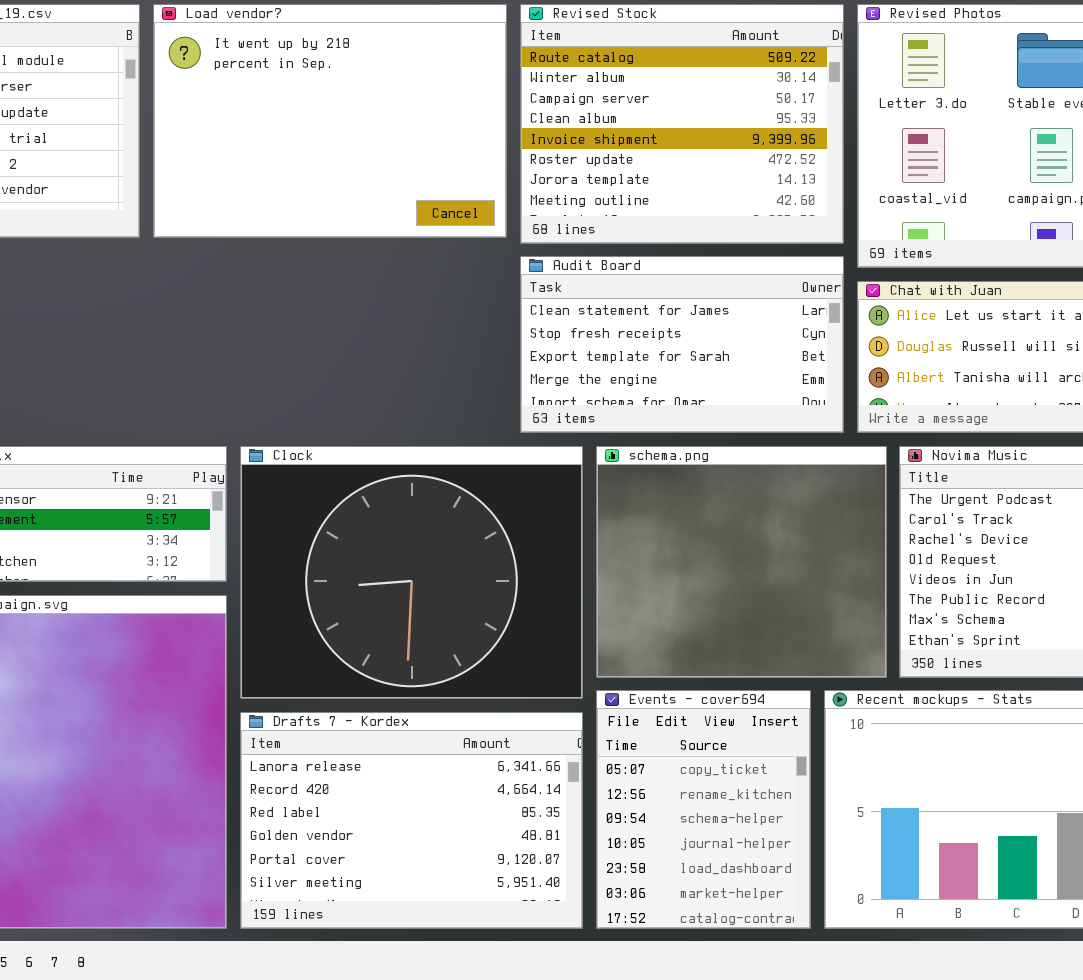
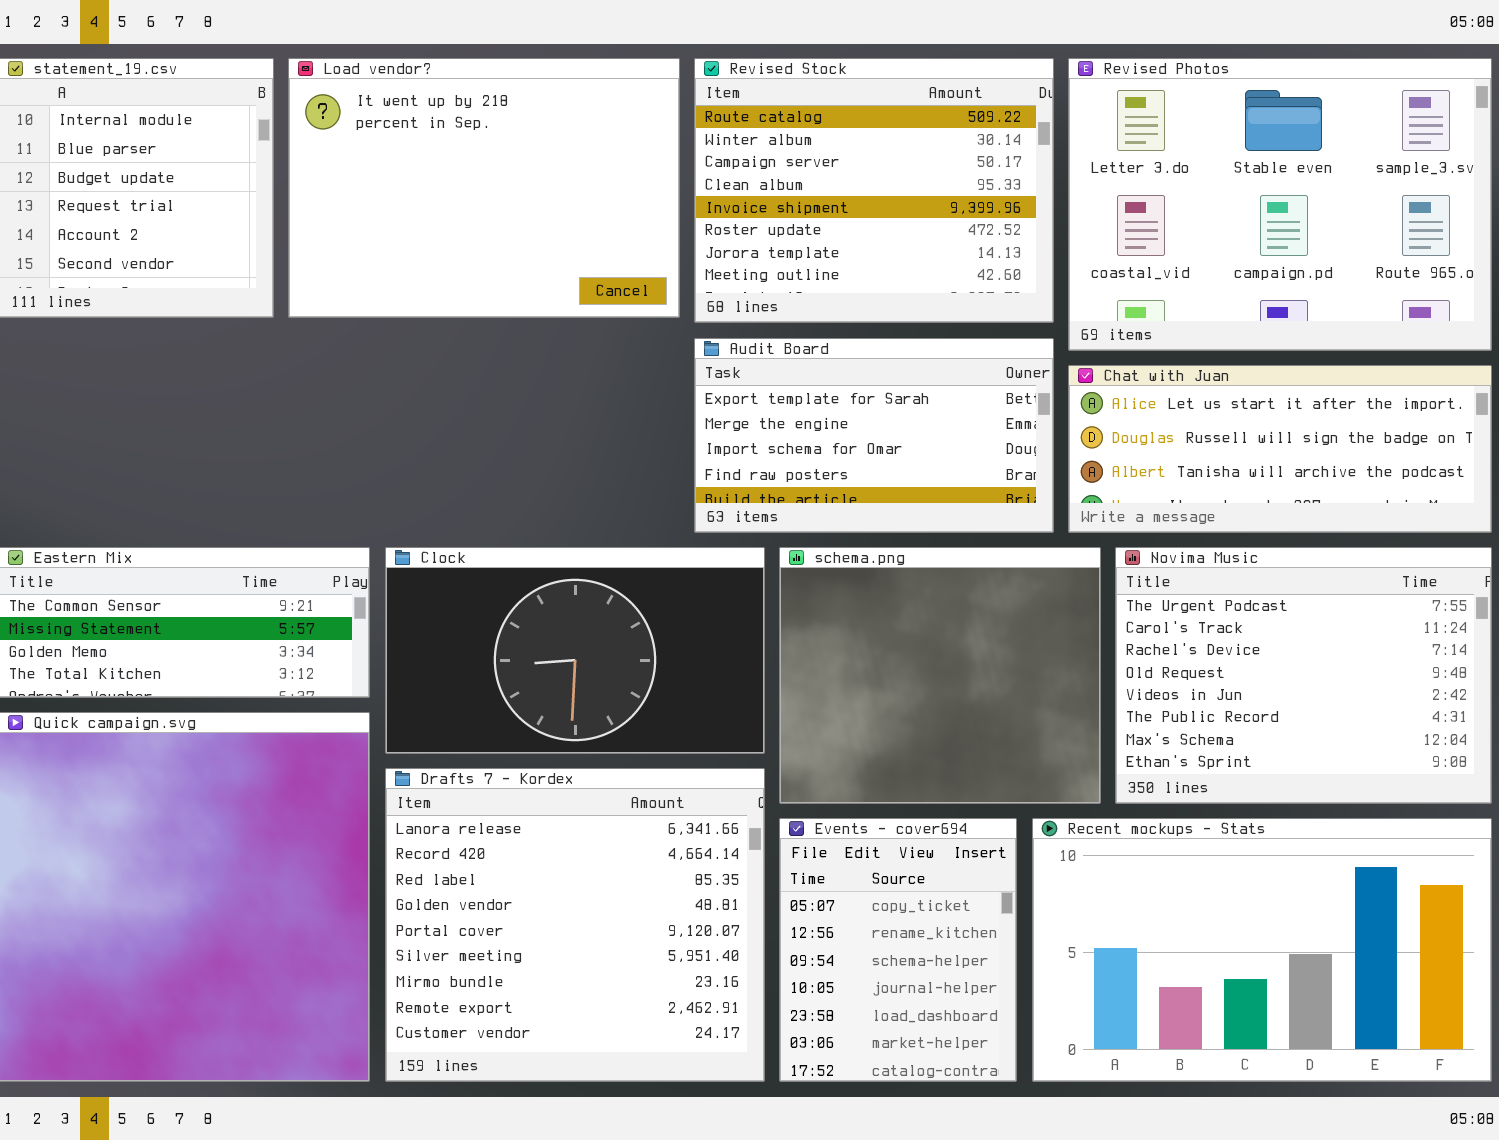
Audit Board: [520,256,844,433] -> [694,338,1054,533], scrolled down 2 rows
Clock: [240,446,583,699] -> [385,547,765,754], resized
Drafts 7 - Kordex: [240,712,583,929] -> [385,768,765,1082], resized

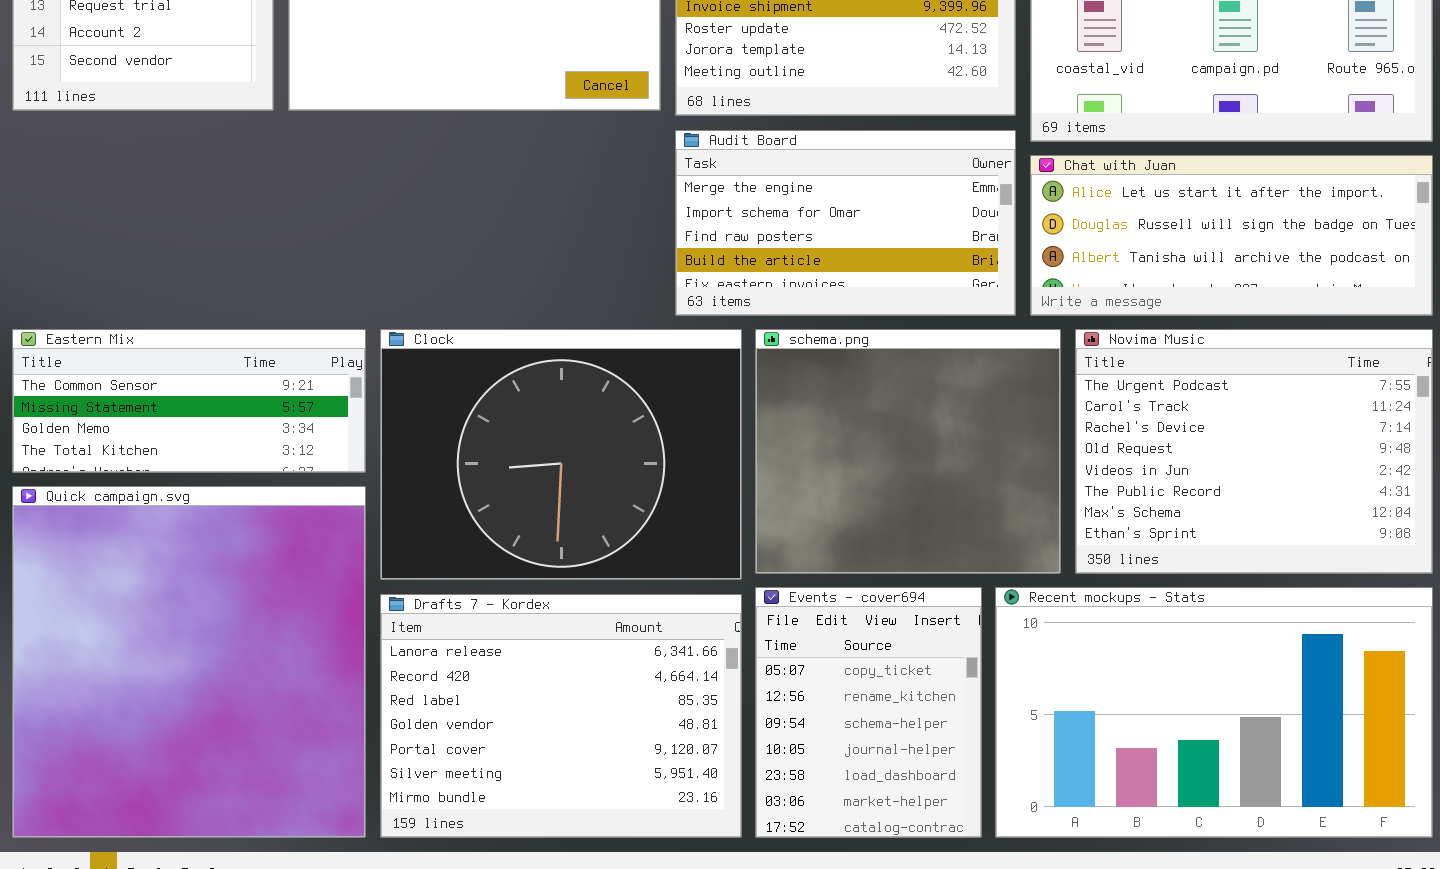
Audit Board: [694,338,1054,533] -> [675,130,1016,316], scrolled down 1 row
Clock: [385,547,765,754] -> [380,329,742,580], resized
Drafts 7 - Kordex: [385,768,765,1082] -> [380,594,742,838], resized

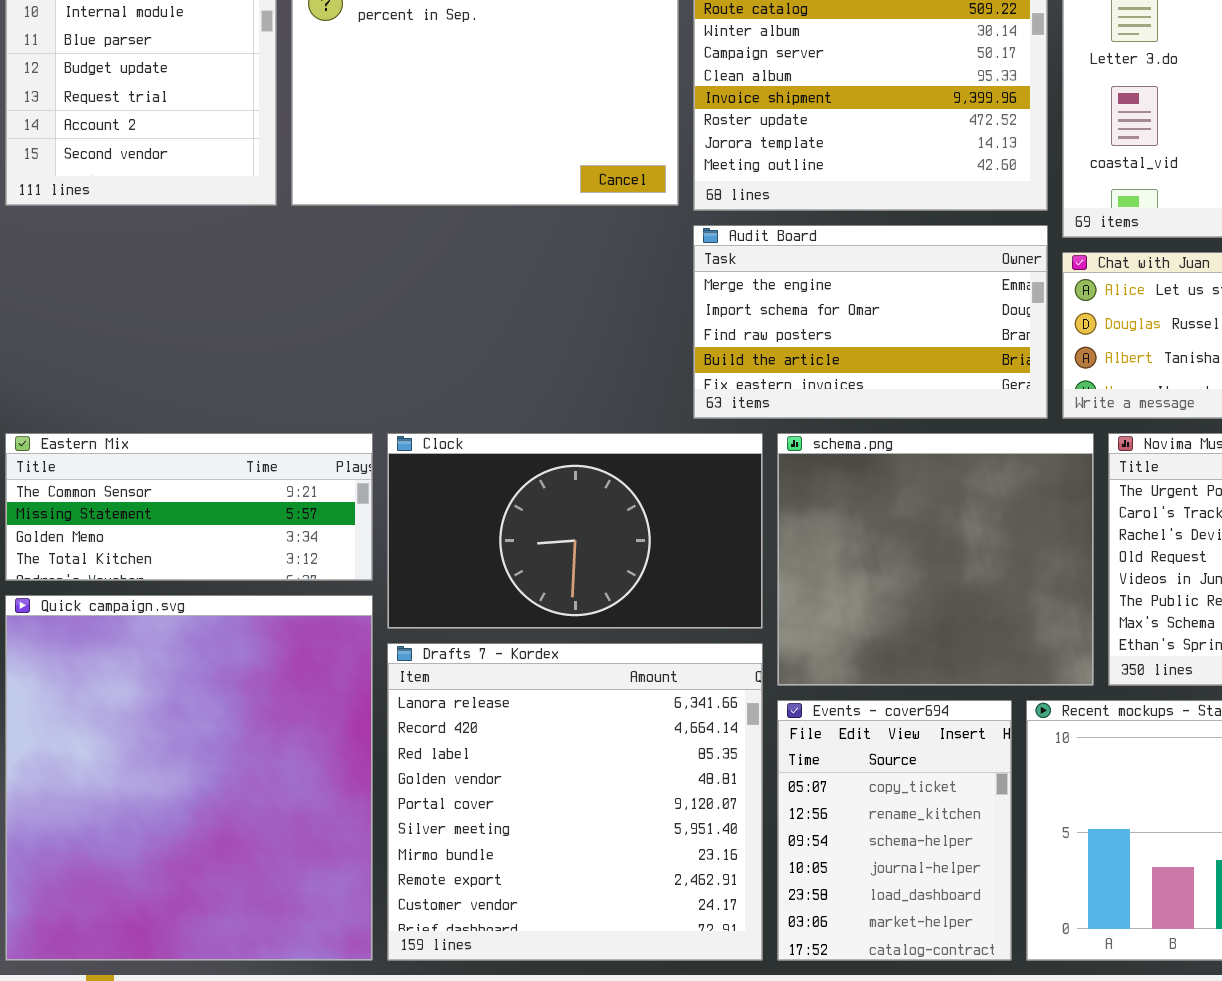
Clock: [380,329,742,580] -> [387,433,763,629], resized
Drafts 7 - Kordex: [380,594,742,838] -> [387,643,763,961], resized

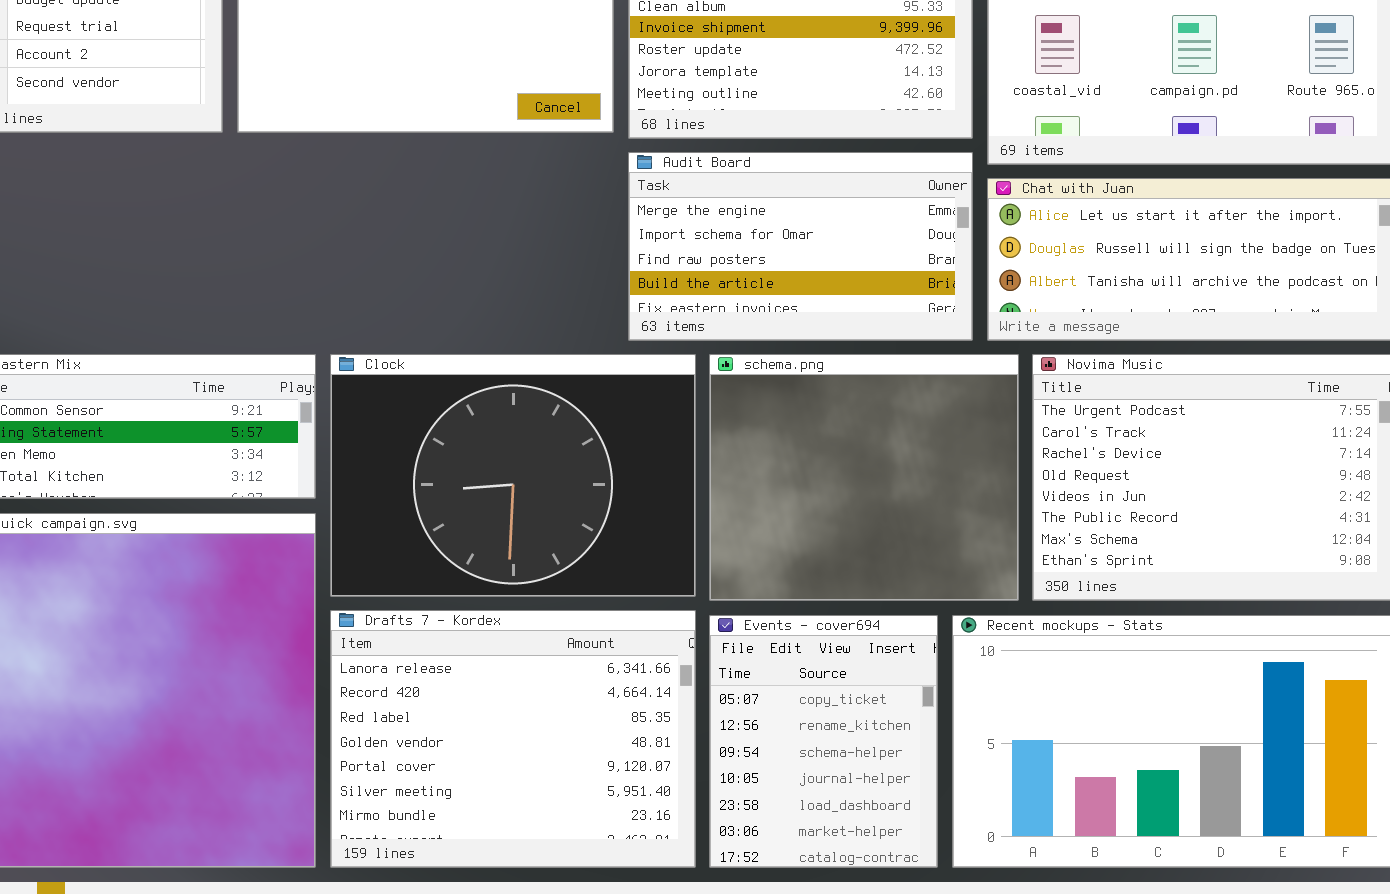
Clock: [387,433,763,629] -> [330,354,696,597], resized
Drafts 7 - Kordex: [387,643,763,961] -> [330,610,696,868], resized

